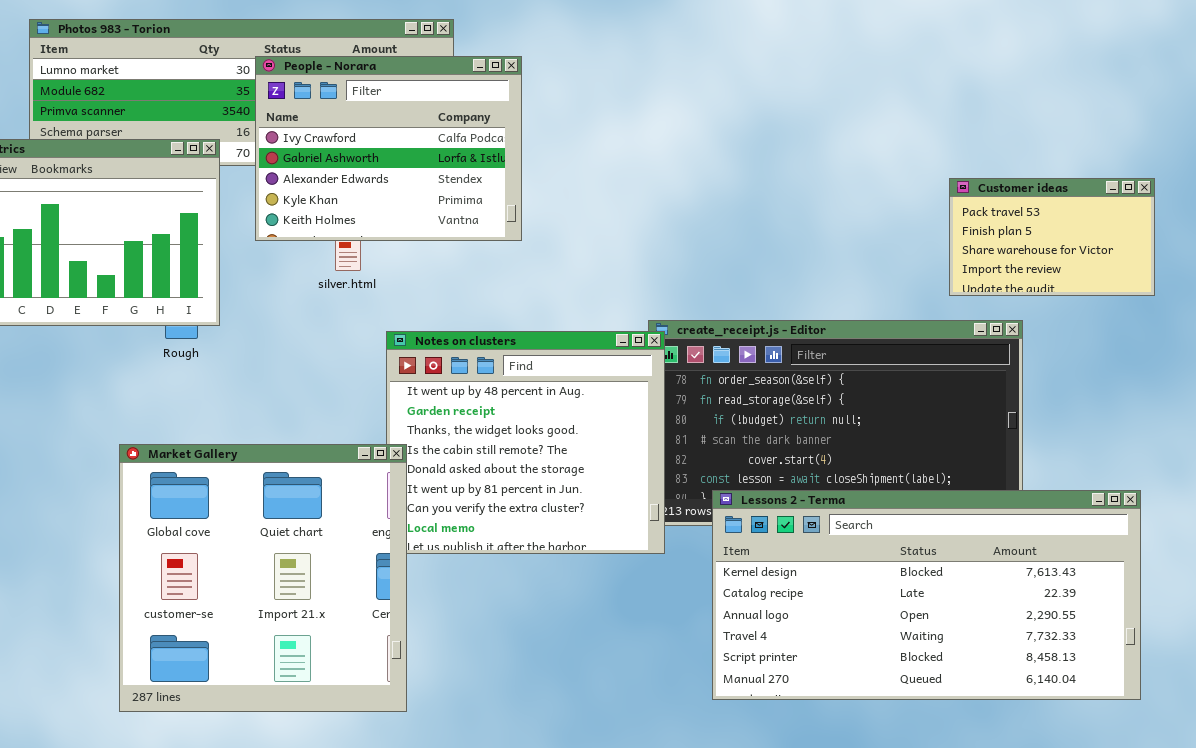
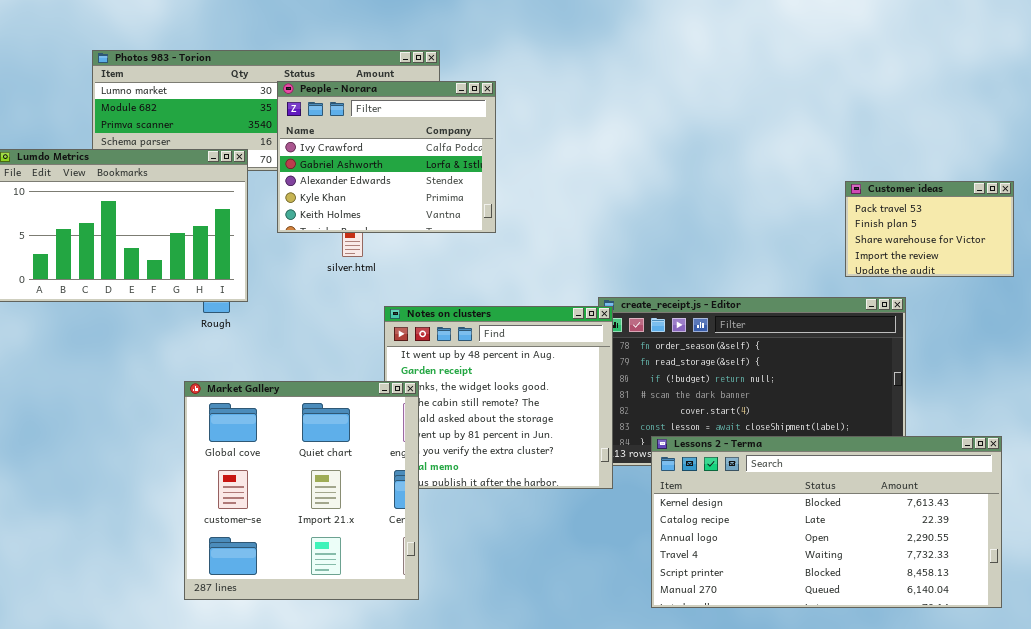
Market Gallery: [119,444,407,712] -> [184,381,419,600], moved

